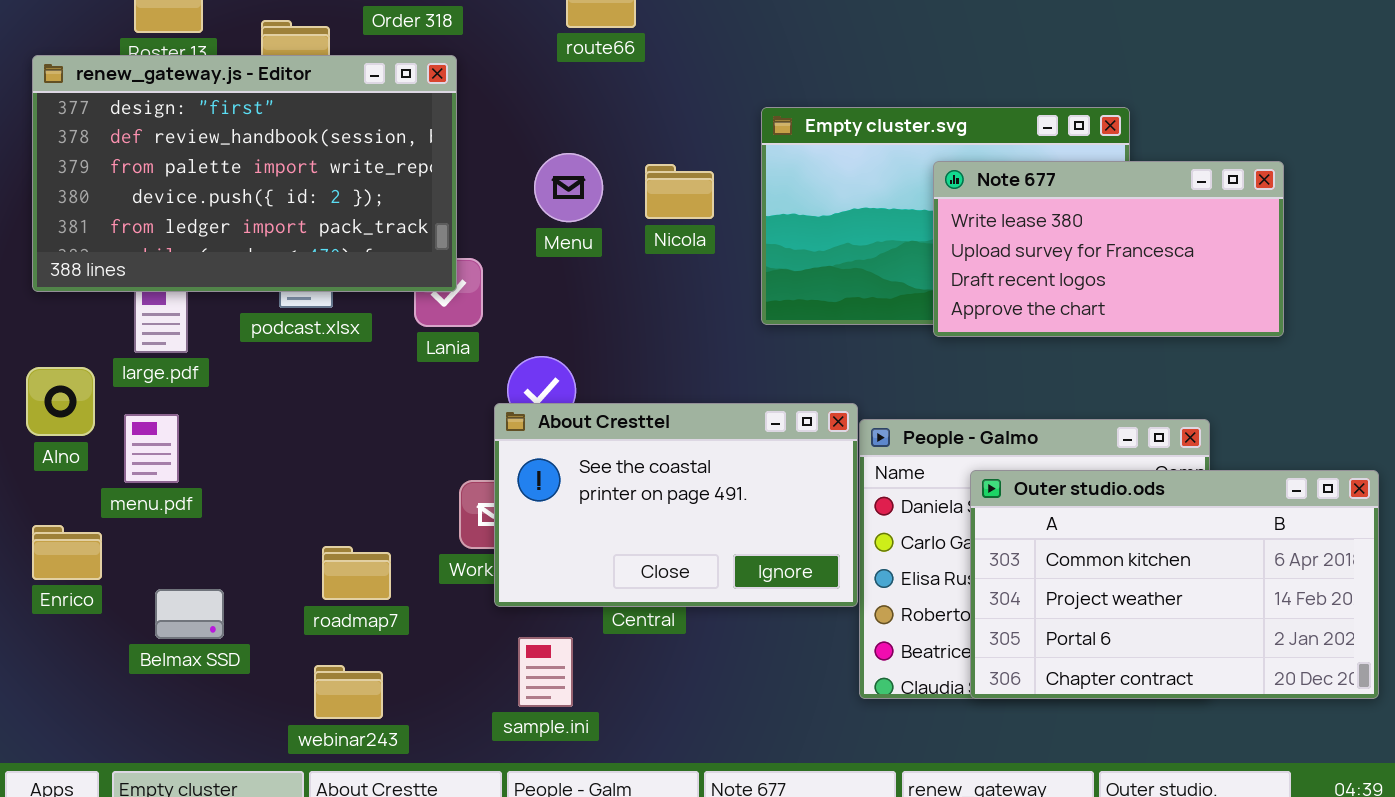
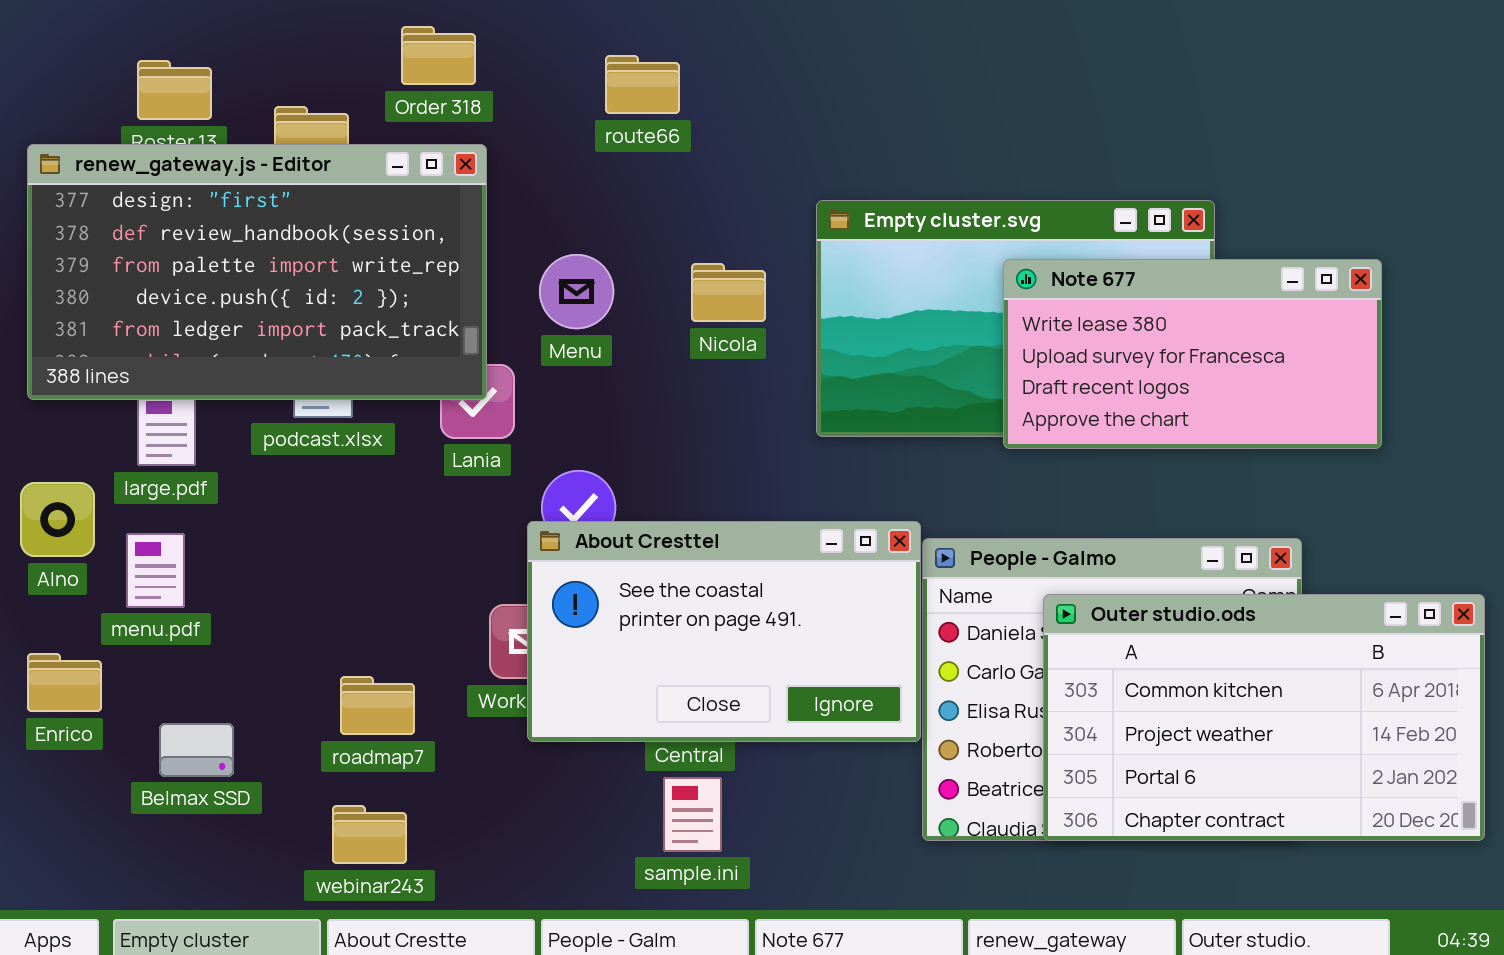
Menu: [534,153,603,222] -> [539,254,614,329], moved
sample.ini: [518,637,573,707] -> [663,777,722,852], moved

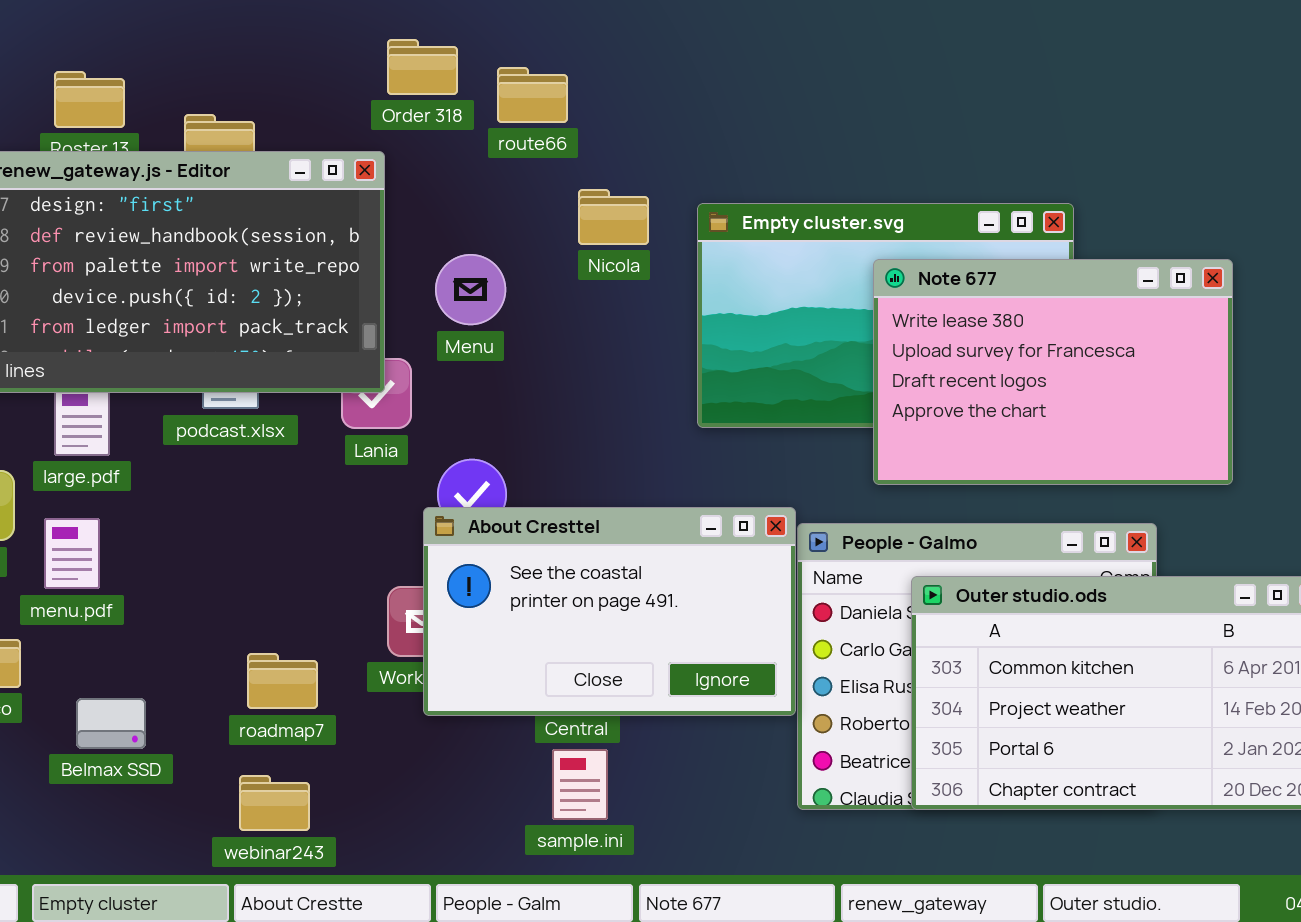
Order 318: [401,26,476,85] -> [387,39,458,95], moved
Note 677: [1003,259,1382,449] -> [873,259,1233,485], resized
Nicola: [691,263,766,322] -> [578,189,649,245], moved

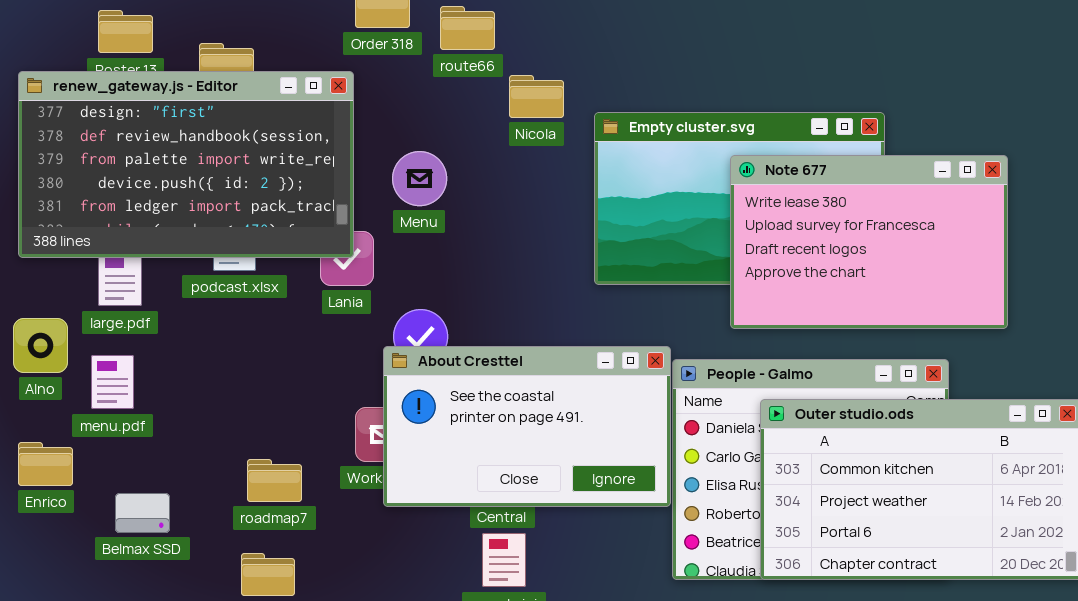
Nicola: [578,189,649,245] -> [509,75,564,118], moved

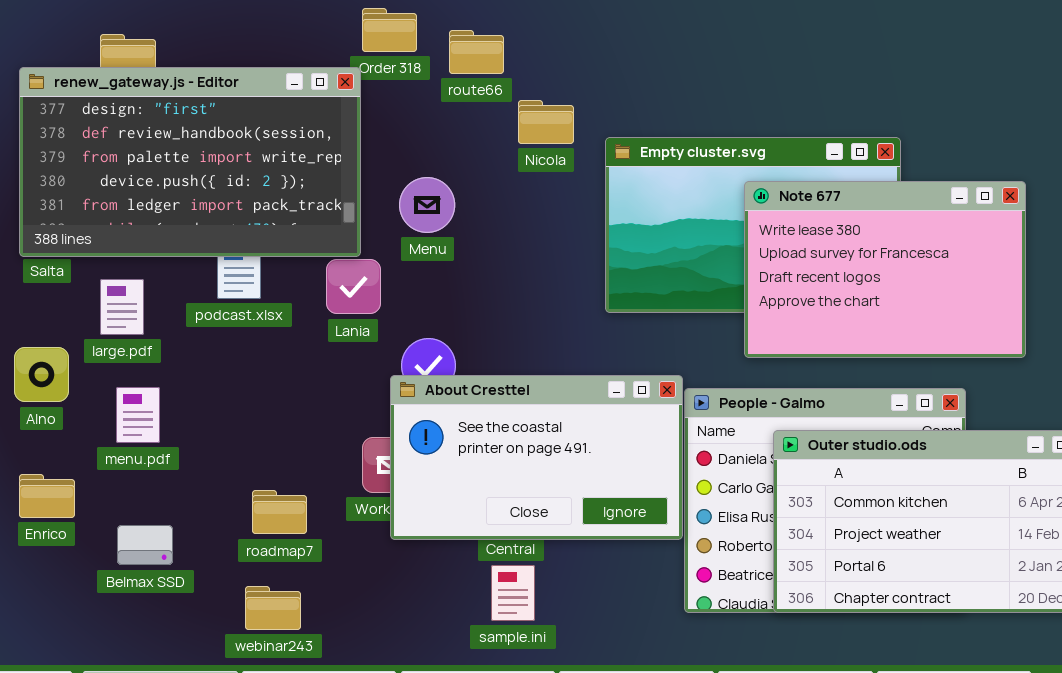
renew_gateway.js - Editor: [18,71,354,258] -> [19,67,361,257], moved
menu.pdf: [91,355,134,409] -> [116,387,160,443], moved

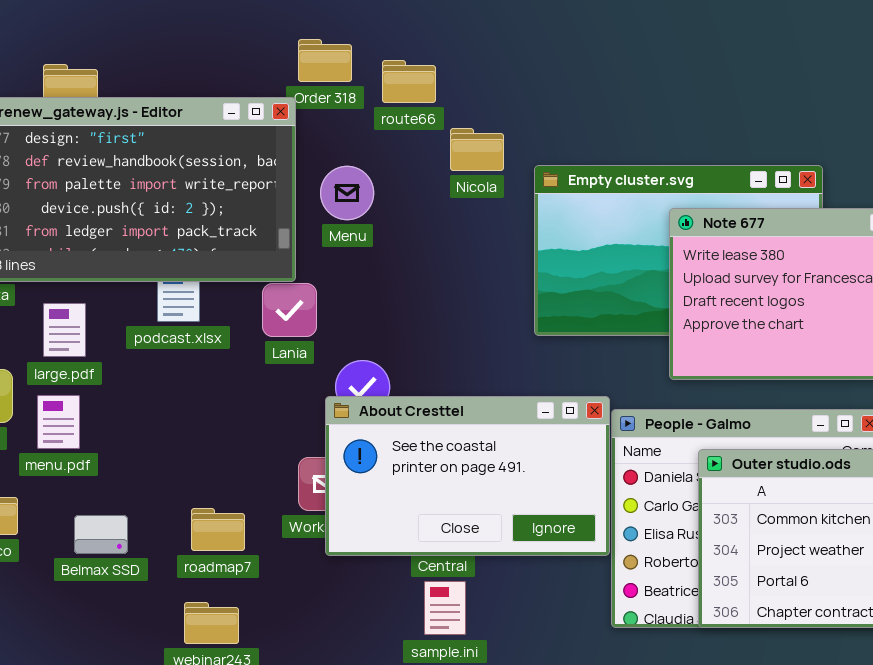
Menu: [399,177,455,233] -> [320,166,374,220], moved
menu.pdf: [116,387,160,443] -> [37,395,80,449], moved
Belmax SSD: [117,525,173,565] -> [74,515,128,554], moved

